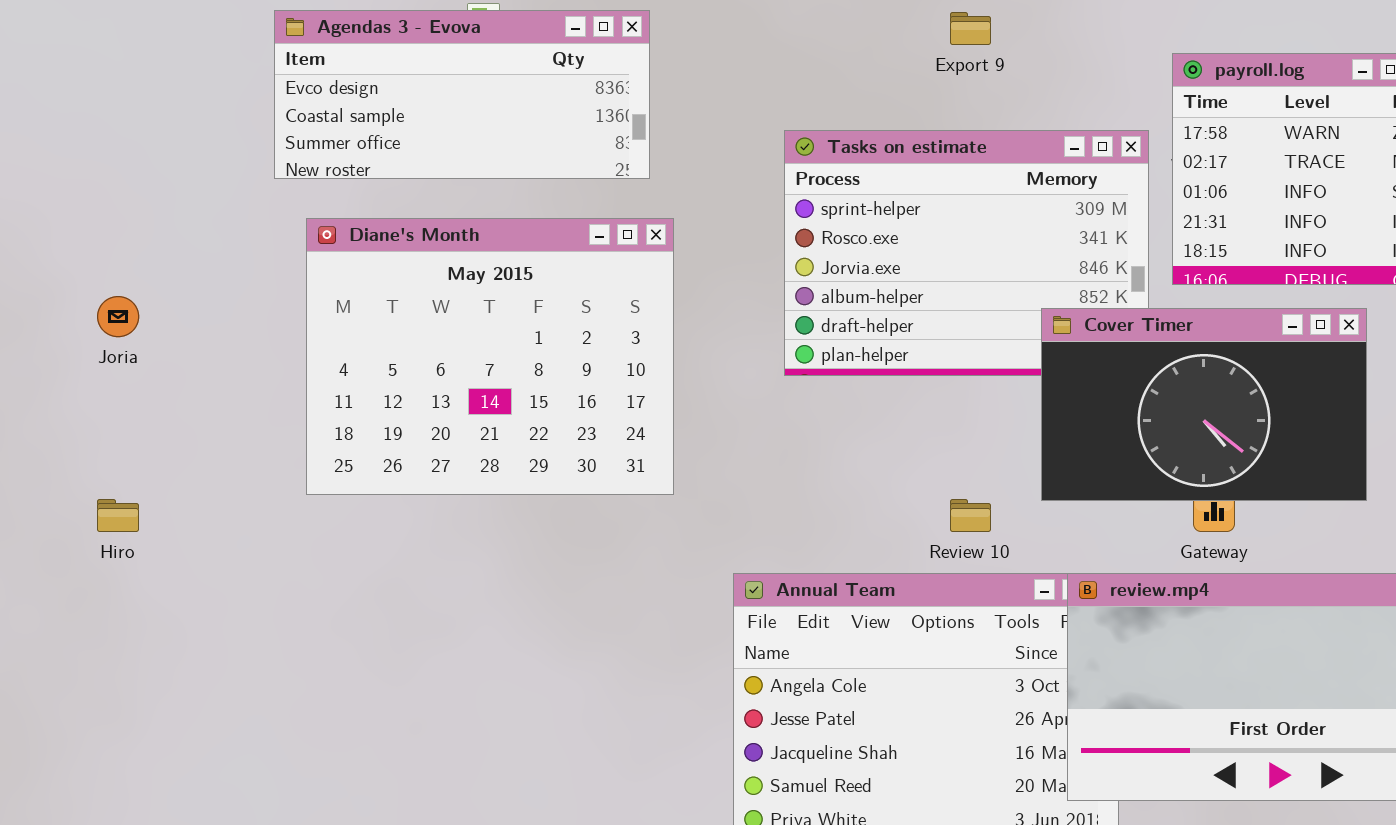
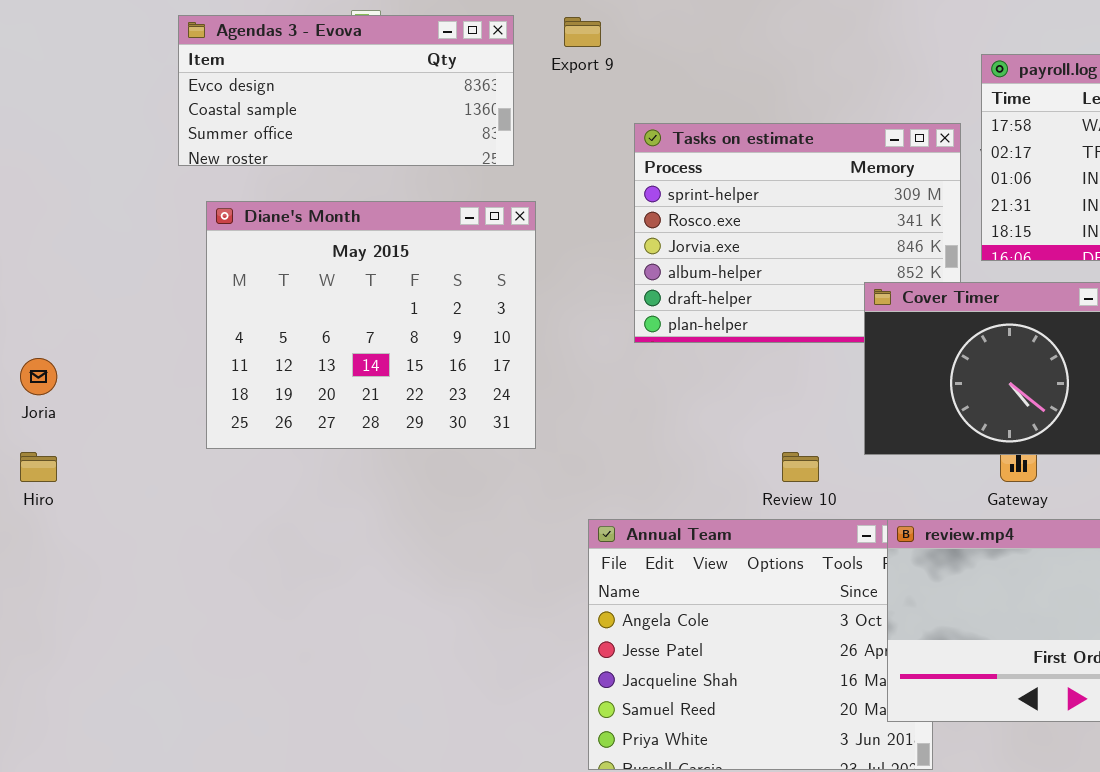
Export 9: [950,12,991,45] -> [564,17,601,47], moved
Joria: [97,296,139,337] -> [20,358,57,395], moved

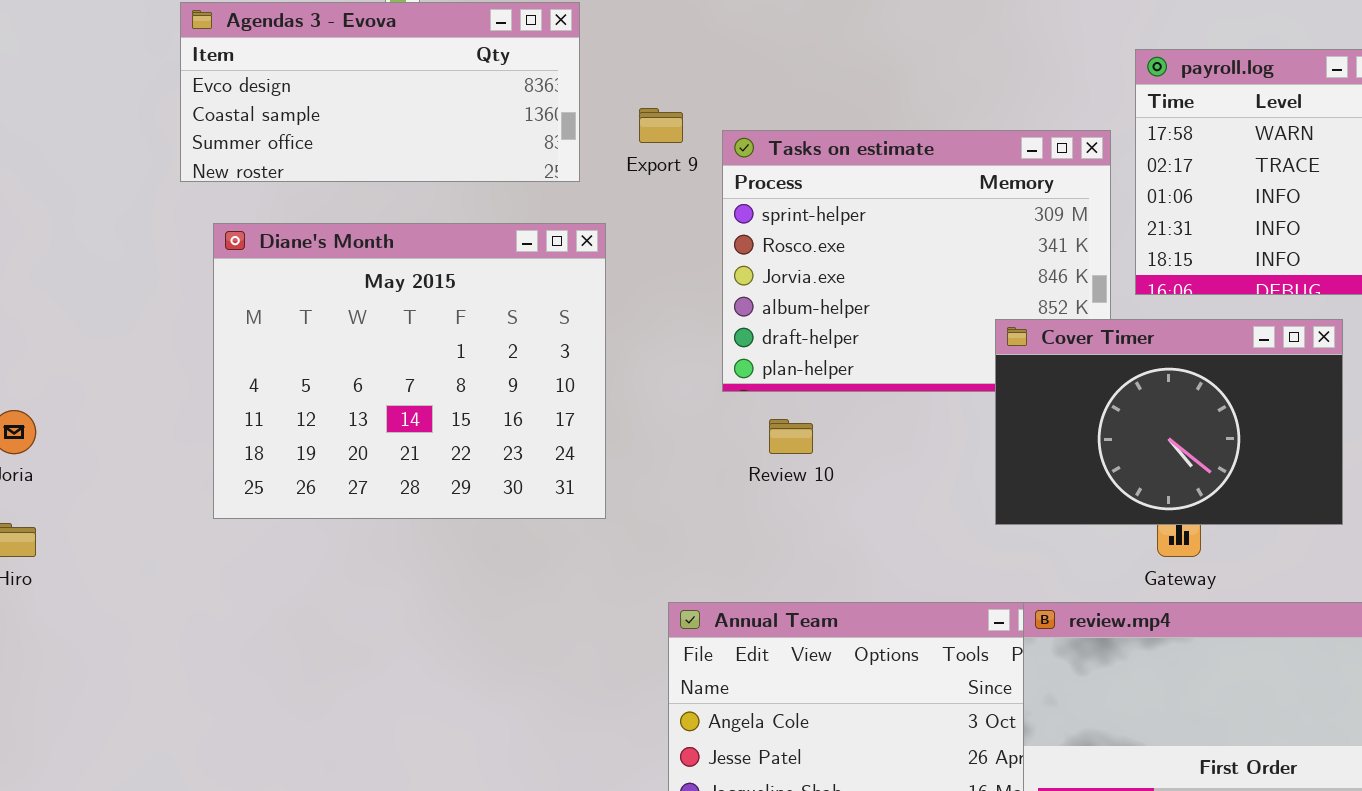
Export 9: [564,17,601,47] -> [639,108,683,143], moved
Review 10: [782,452,819,482] -> [769,419,813,454], moved

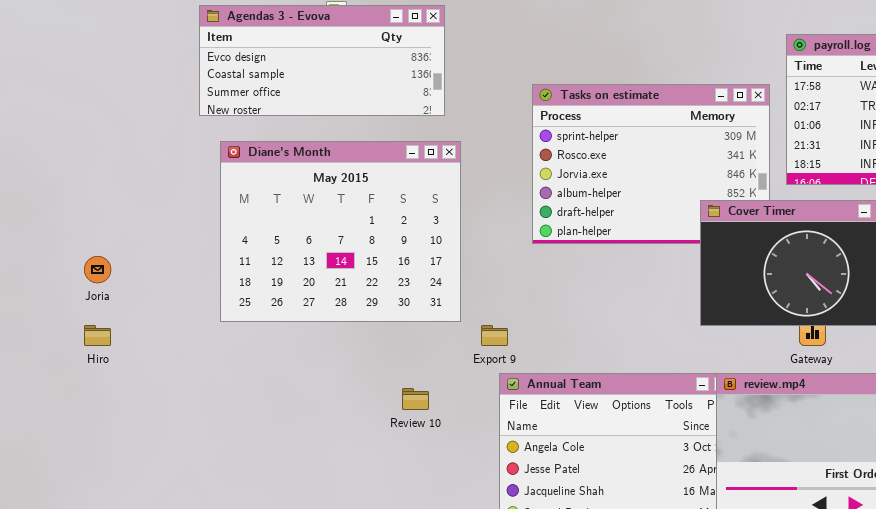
Export 9: [639,108,683,143] -> [481,325,508,346], moved
Review 10: [769,419,813,454] -> [402,388,429,410], moved

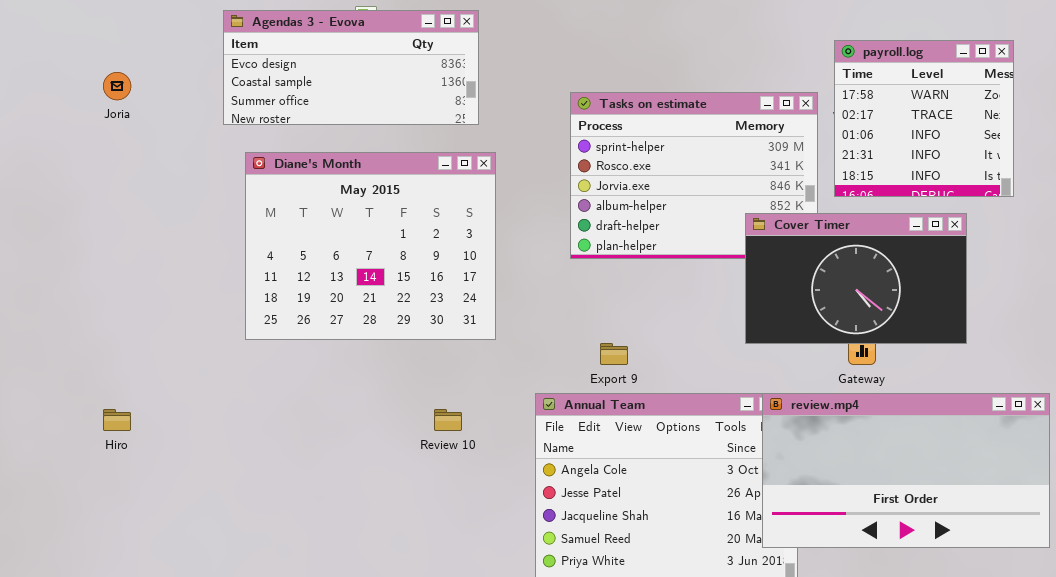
Joria: [84,256,111,283] -> [103,72,131,100], moved
Hiro: [84,325,111,346] -> [103,409,131,431], moved
Export 9: [481,325,508,346] -> [600,343,628,365], moved

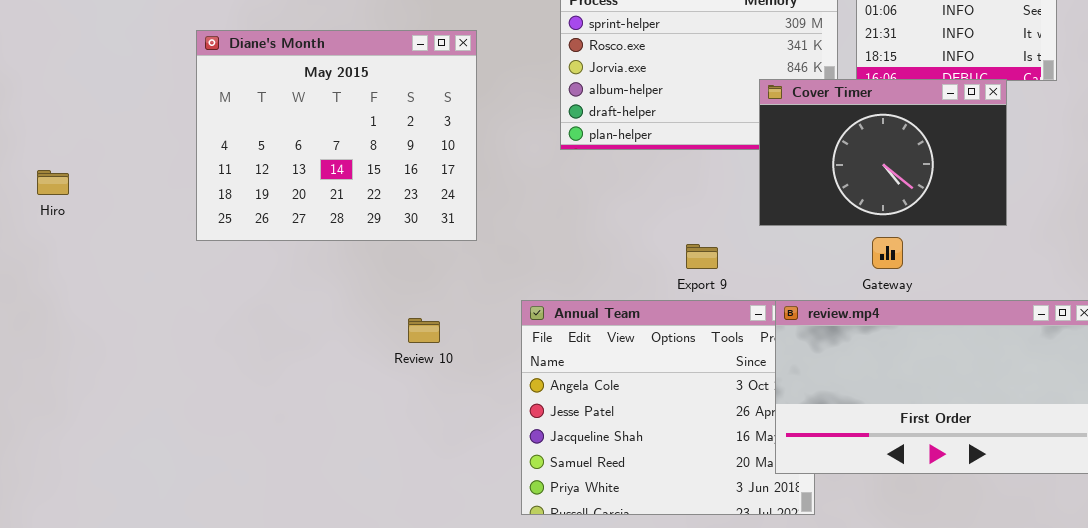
Cover Timer: [745,213,967,344] -> [759,79,1007,226], moved
Export 9: [600,343,628,365] -> [686,244,718,269], moved
Hiro: [103,409,131,431] -> [37,170,69,195], moved

